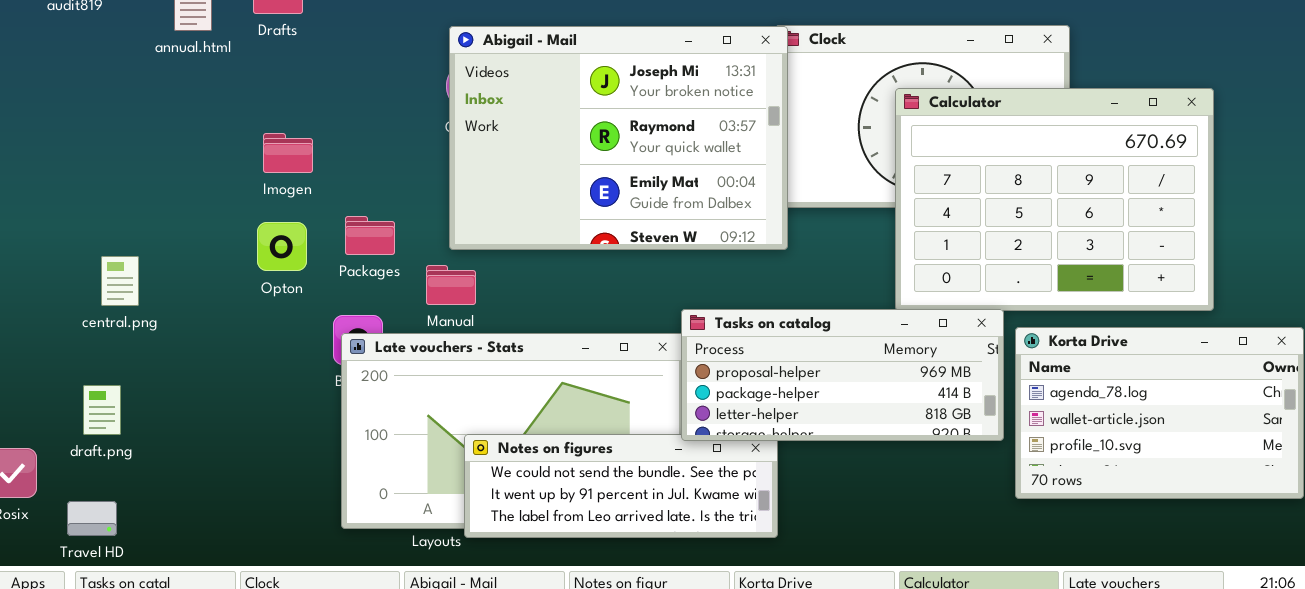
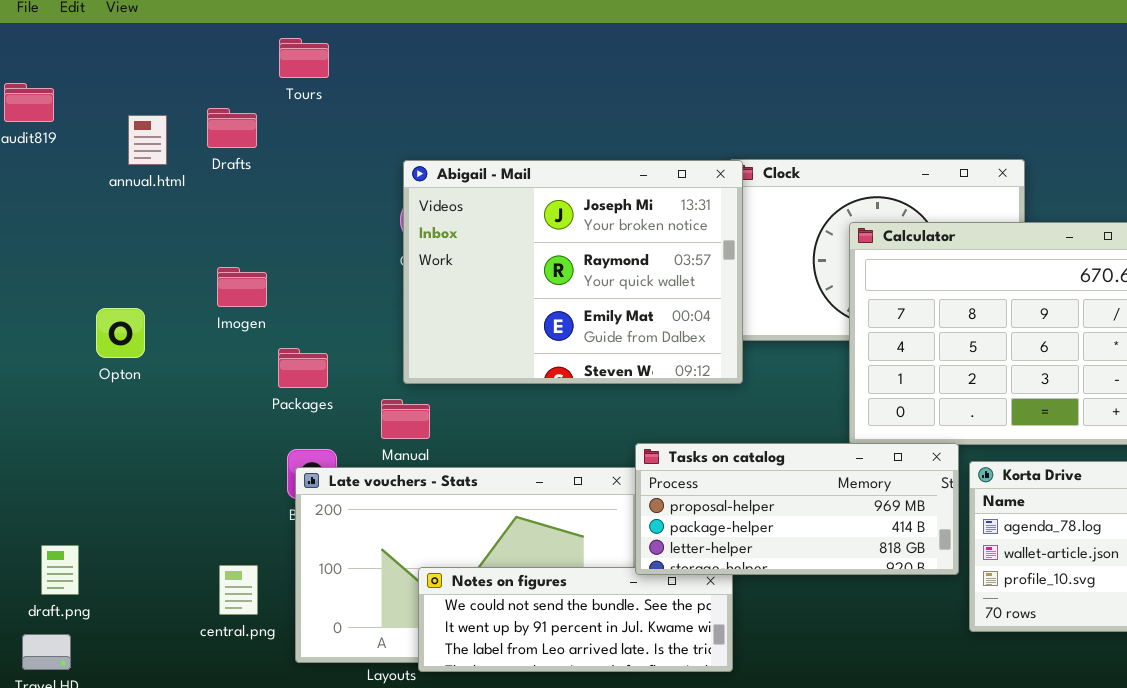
Packages: [345,216,395,255] -> [278,348,328,388], moved
Opton: [257,222,307,271] -> [96,308,145,358], moved
central.png: [101,256,139,306] -> [219,565,258,615], moved
draft.png: [83,385,121,435] -> [41,545,79,595], moved

